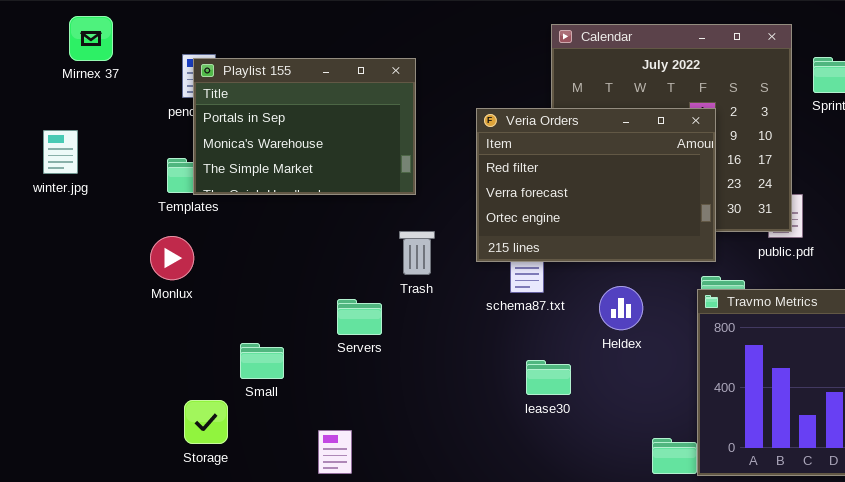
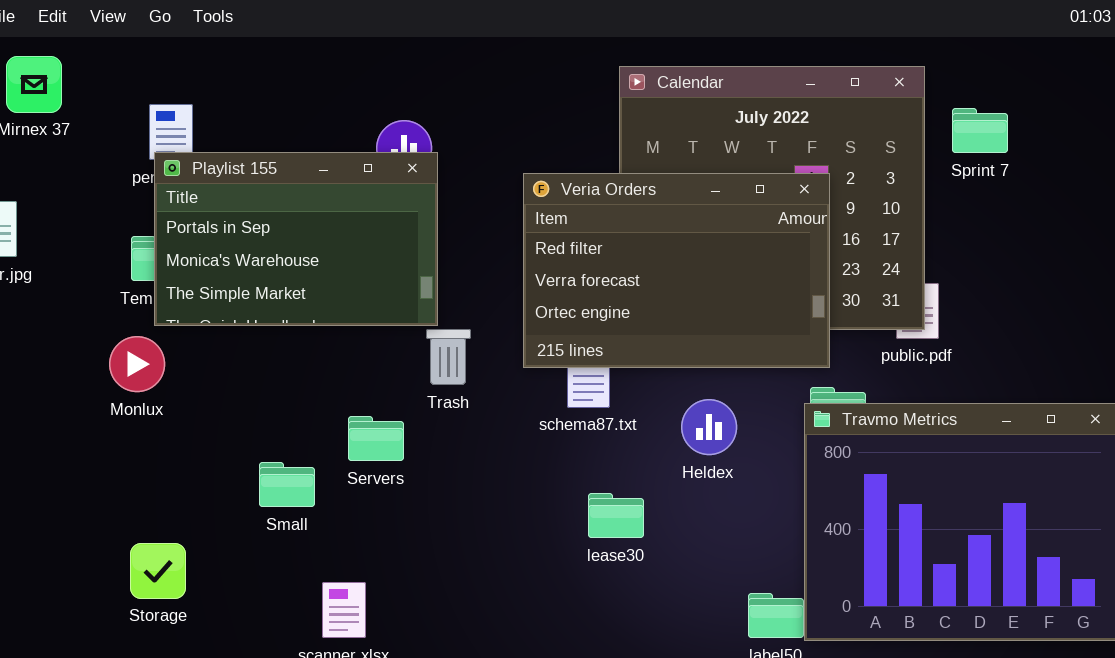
Playlist 155: [193,58,416,195] -> [154,152,438,326], moved
Small: [240,343,284,379] -> [259,462,315,507], moved
Storage: [184,400,228,444] -> [130,543,186,599], moved

